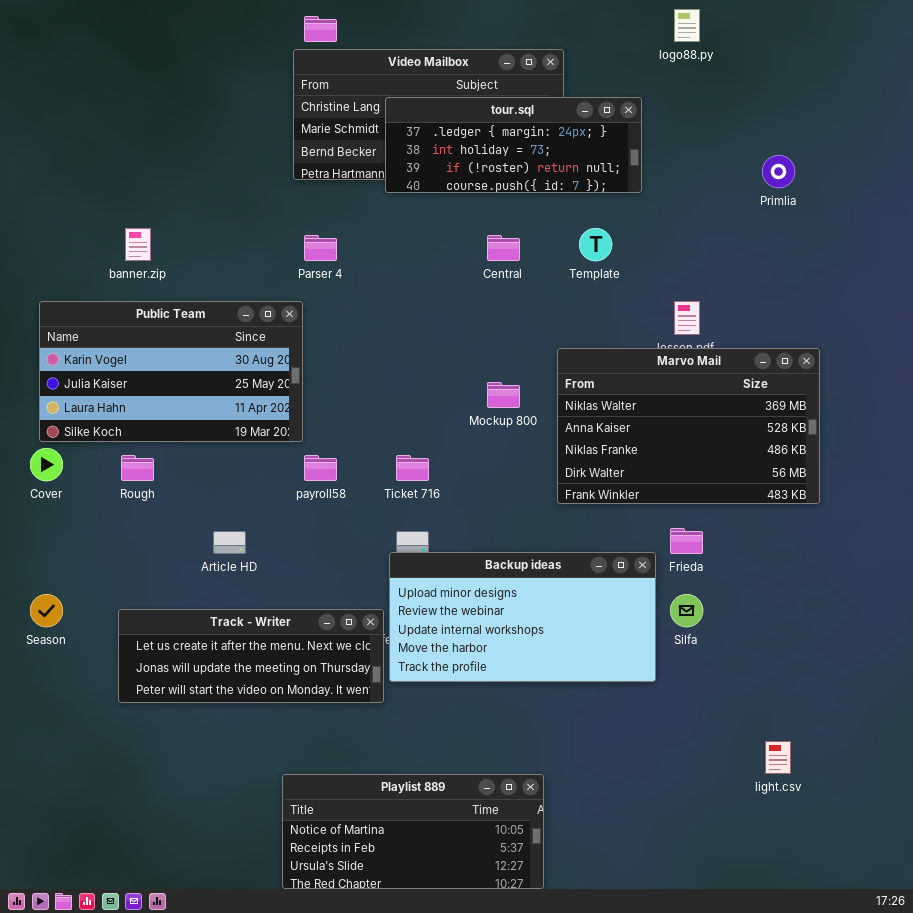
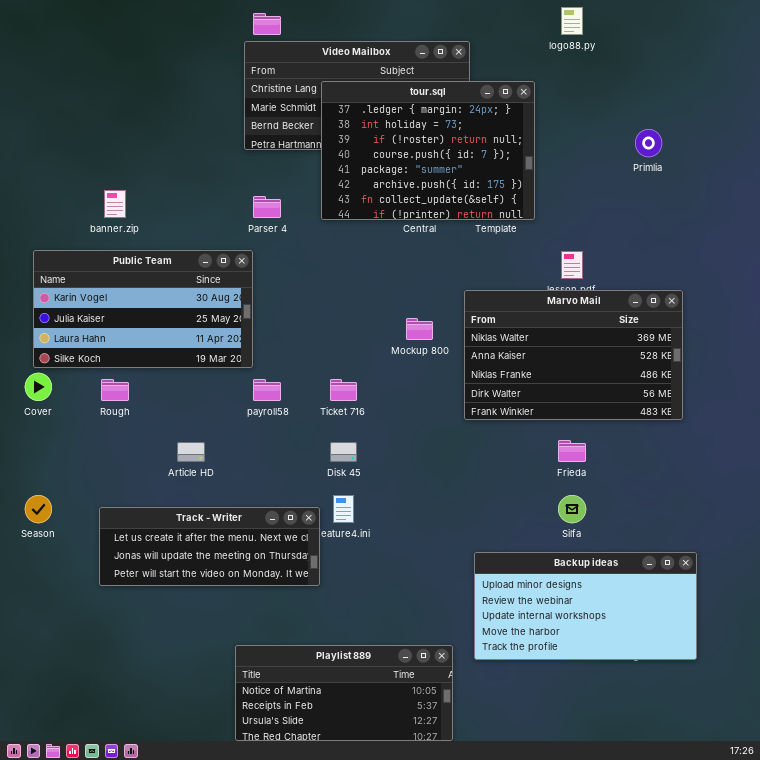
tour.sql: [385,97,642,193] -> [321,81,535,220], resized
Backup ideas: [389,552,656,682] -> [474,552,697,660], moved

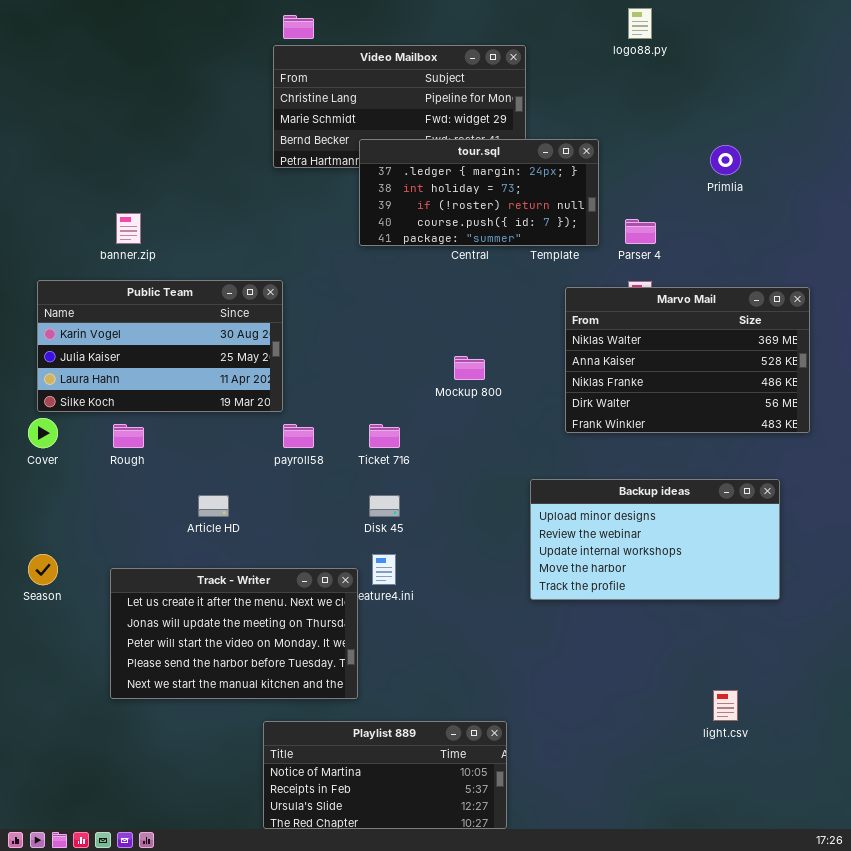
tour.sql: [321,81,535,220] -> [359,139,599,246], resized
Parser 4: [253,196,281,218] -> [625,219,656,244], moved
Marvo Mail: [464,290,683,420] -> [565,287,810,433], moved
Track - Writer: [99,507,320,586] -> [110,568,358,699], resized
Backup ideas: [474,552,697,660] -> [530,479,780,600], moved

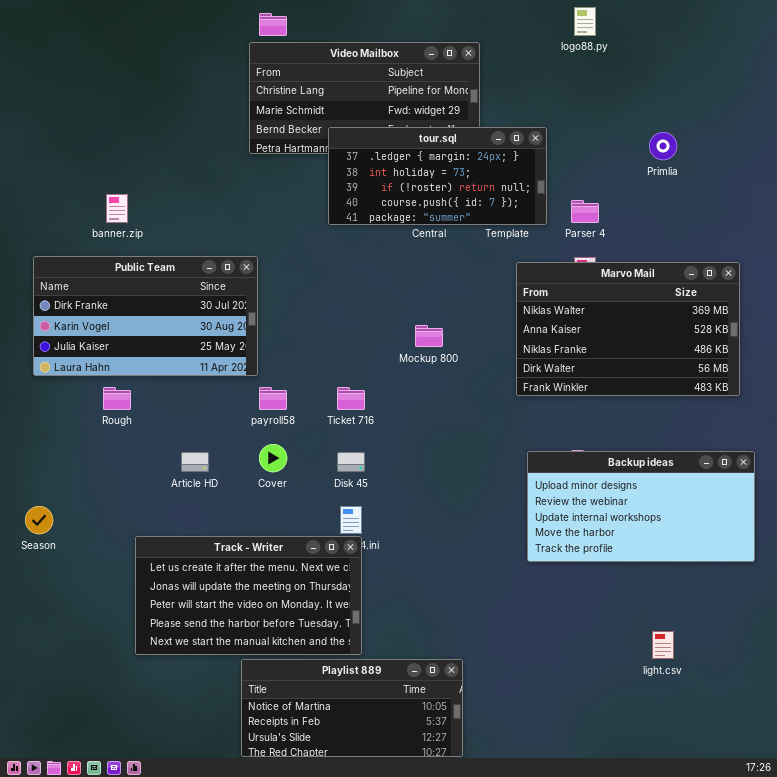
Public Team: [37,280,283,412] -> [33,256,258,376], scrolled up 1 row
Cover: [28,418,58,448] -> [259,444,287,472], moved
Backup ideas: [530,479,780,600] -> [527,451,755,562], moved
Track - Writer: [110,568,358,699] -> [135,536,362,655], moved

